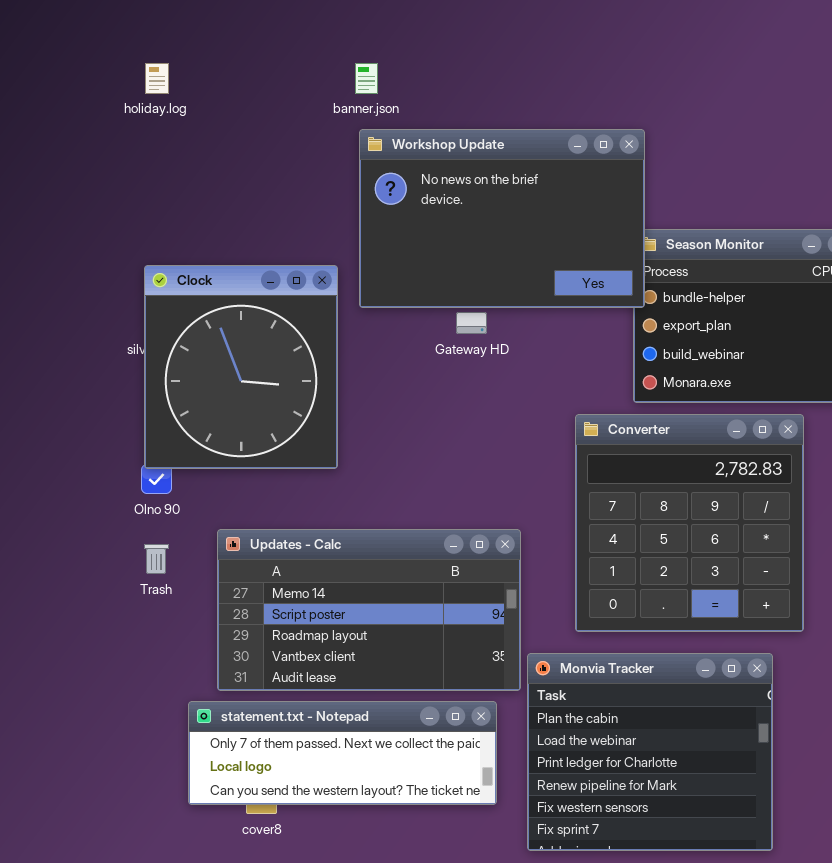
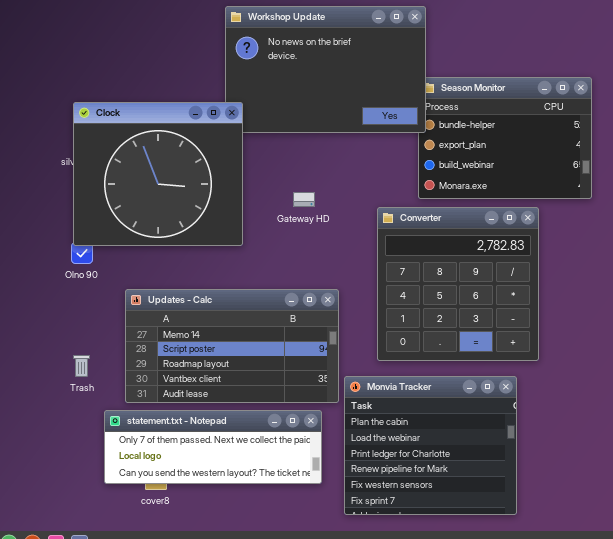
Clock: [144,265,338,469] -> [73,102,243,246], resized
Gateway HD: [456,312,487,334] -> [293,192,315,207], moved
Trash: [144,544,169,574] -> [73,355,90,377], moved

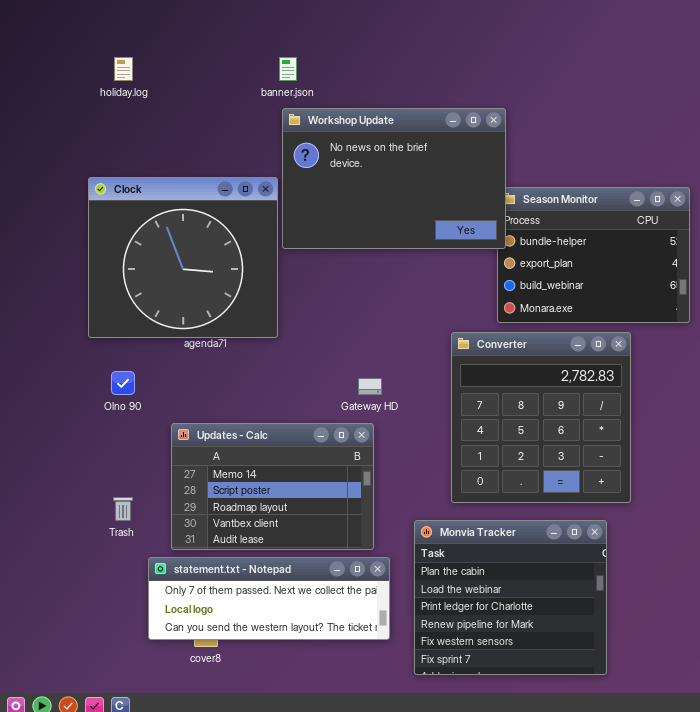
Clock: [73,102,243,246] -> [88,177,278,338], moved
Gateway HD: [293,192,315,207] -> [358,378,382,395], moved
Updates - Calc: [125,289,339,403] -> [171,423,374,550], resized

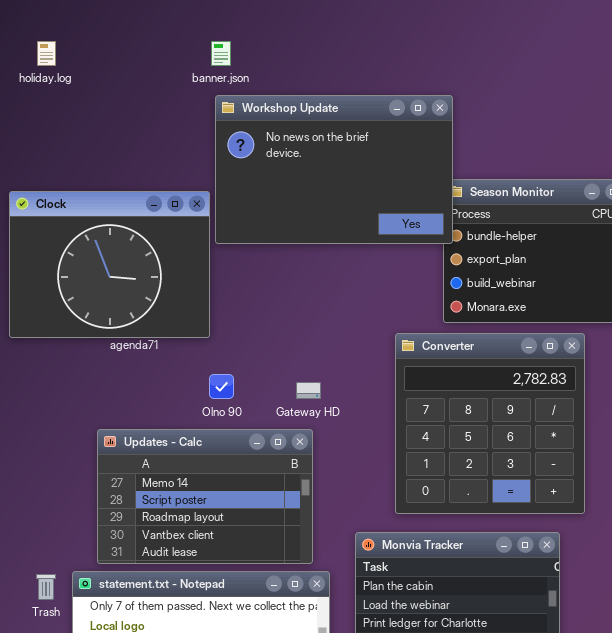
Clock: [88,177,278,338] -> [9,191,210,338], resized
Olno 90: [111,371,135,395] -> [209,374,234,399], moved
Trash: [113,497,133,521] -> [36,574,56,600], moved

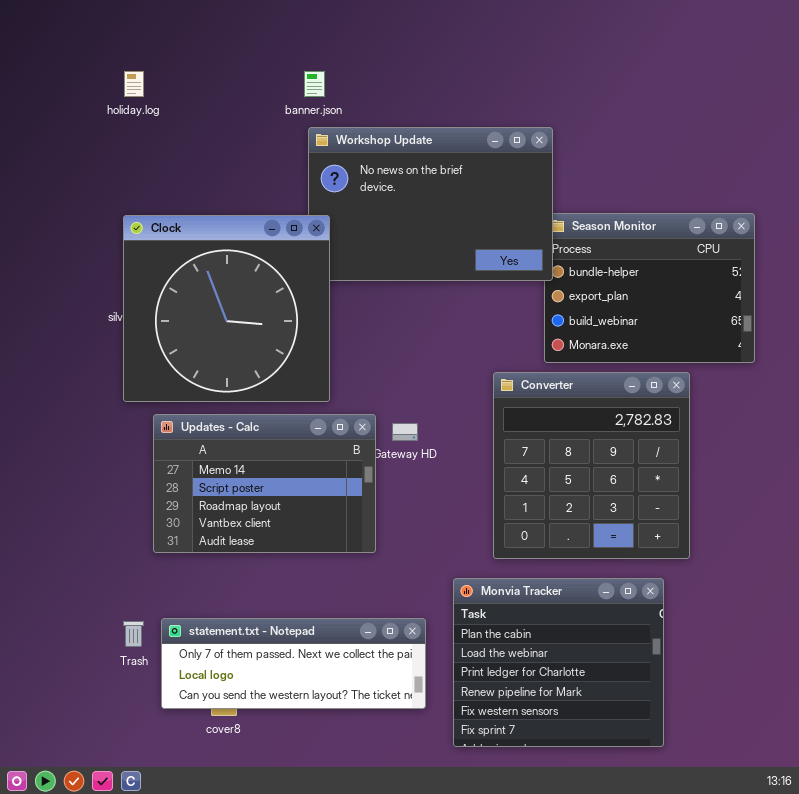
Clock: [9,191,210,338] -> [123,215,330,402], moved, resized
Updates - Calc: [97,429,313,564] -> [153,414,376,553], moved

